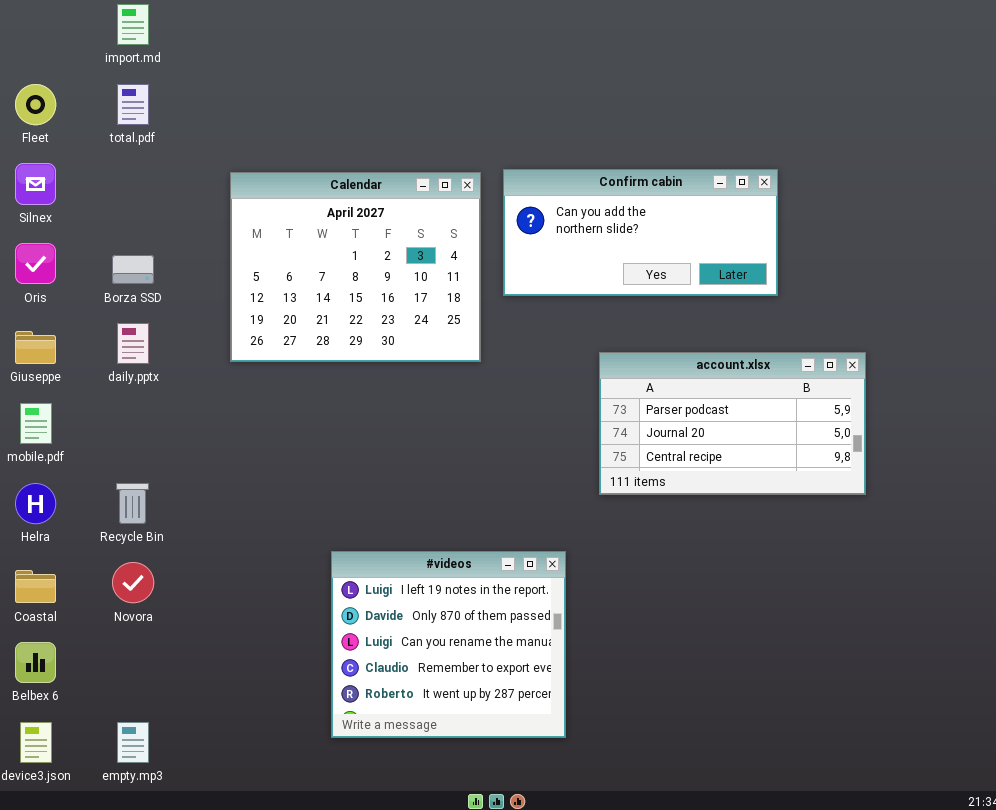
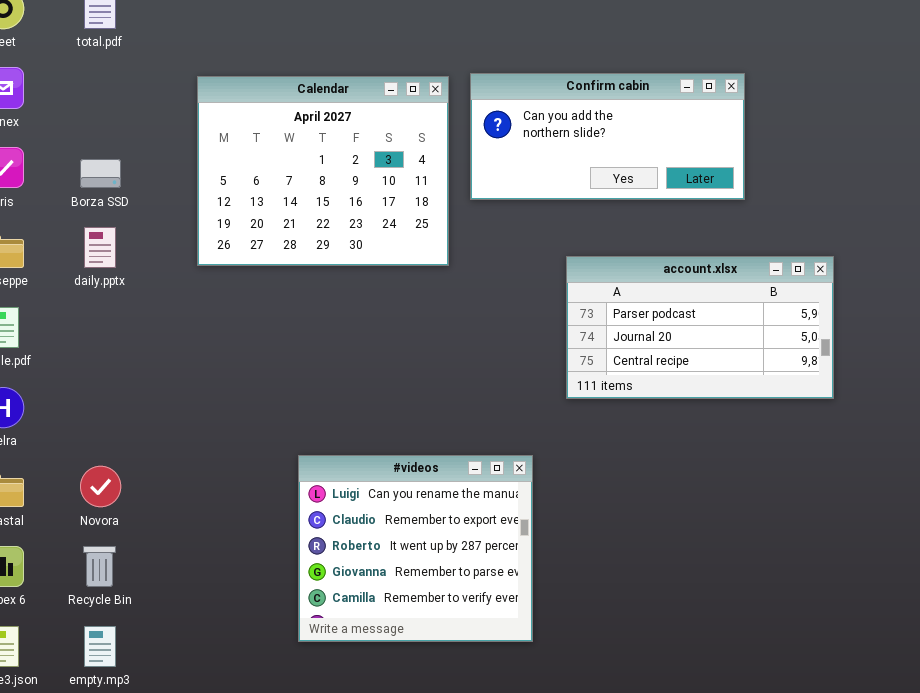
Recycle Bin: [116,483,149,524] -> [83,546,116,587], moved
#videos: [331,551,566,738] -> [298,455,533,642], scrolled down 2 rows

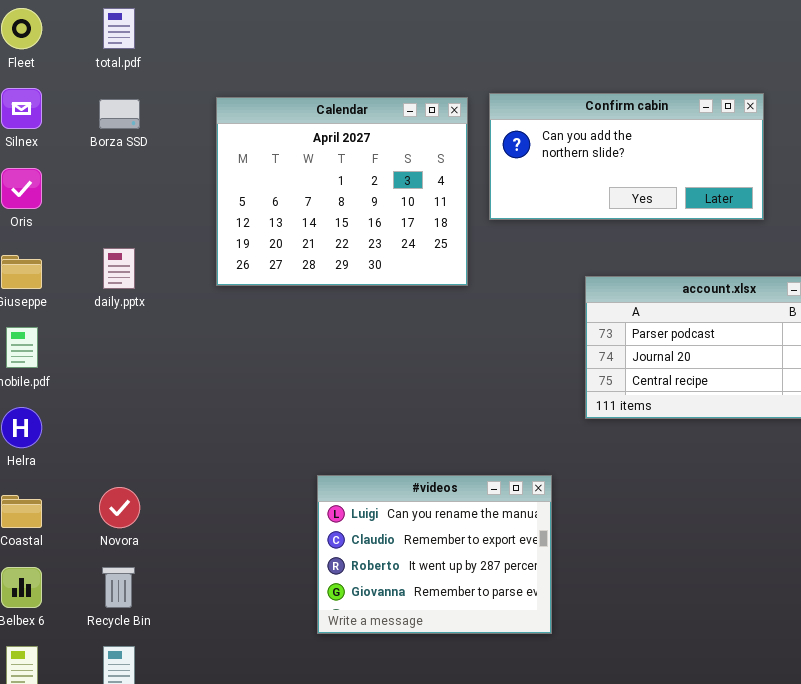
Borza SSD: [80,159,121,188] -> [99,99,140,129], moved
#videos: [298,455,533,642] -> [317,475,552,634], resized

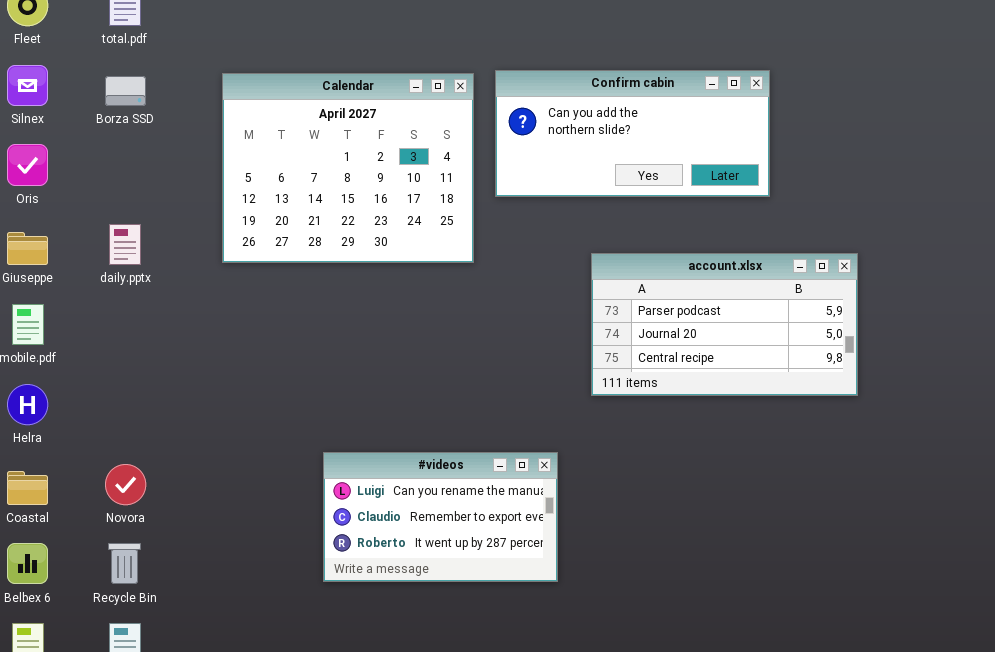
#videos: [317,475,552,634] -> [323,452,558,582], resized

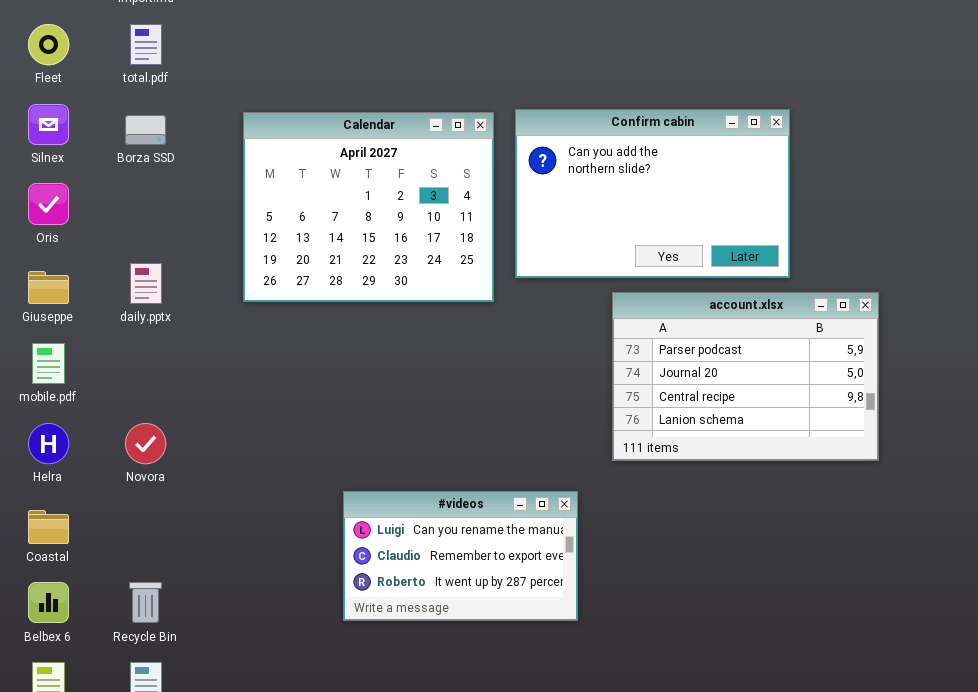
Confirm cabin: [495,70,770,197] -> [515,109,790,278], resized
account.xlsx: [591,253,858,396] -> [612,292,879,461], resized
Novora: [105,464,146,505] -> [125,423,166,464], moved

